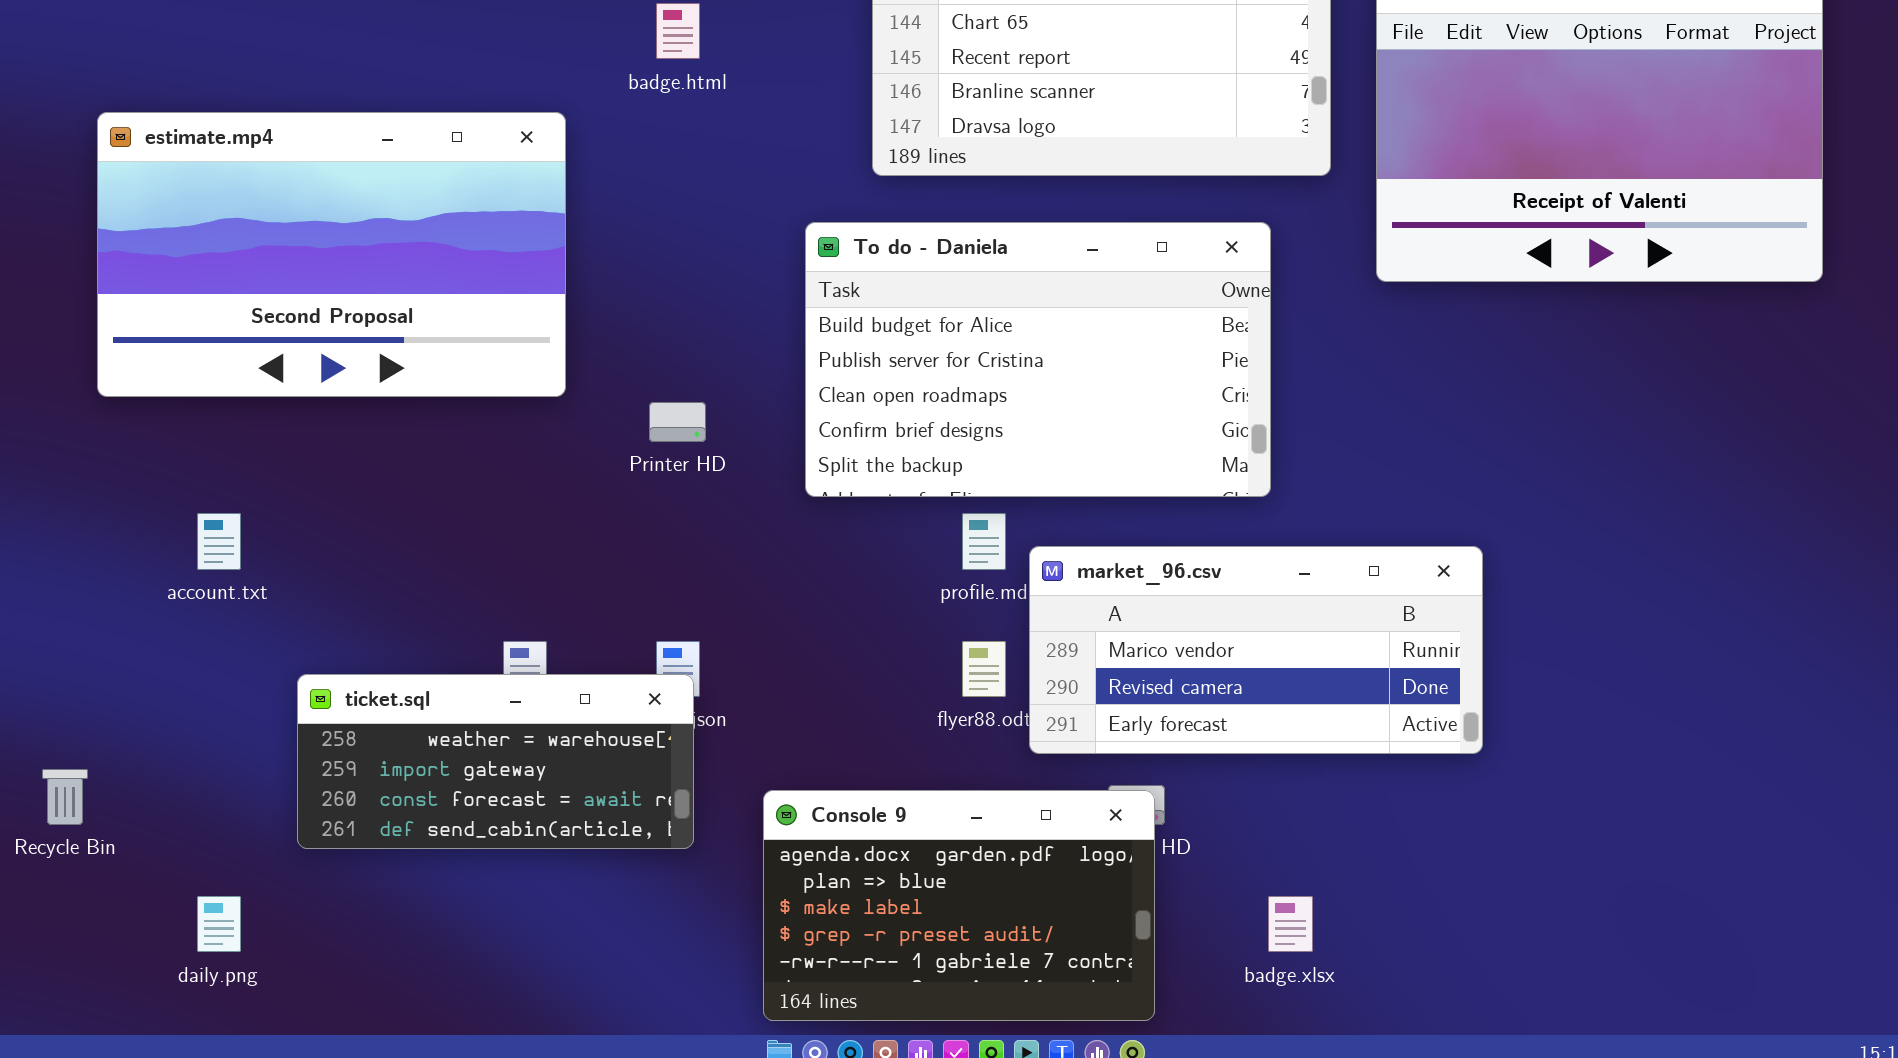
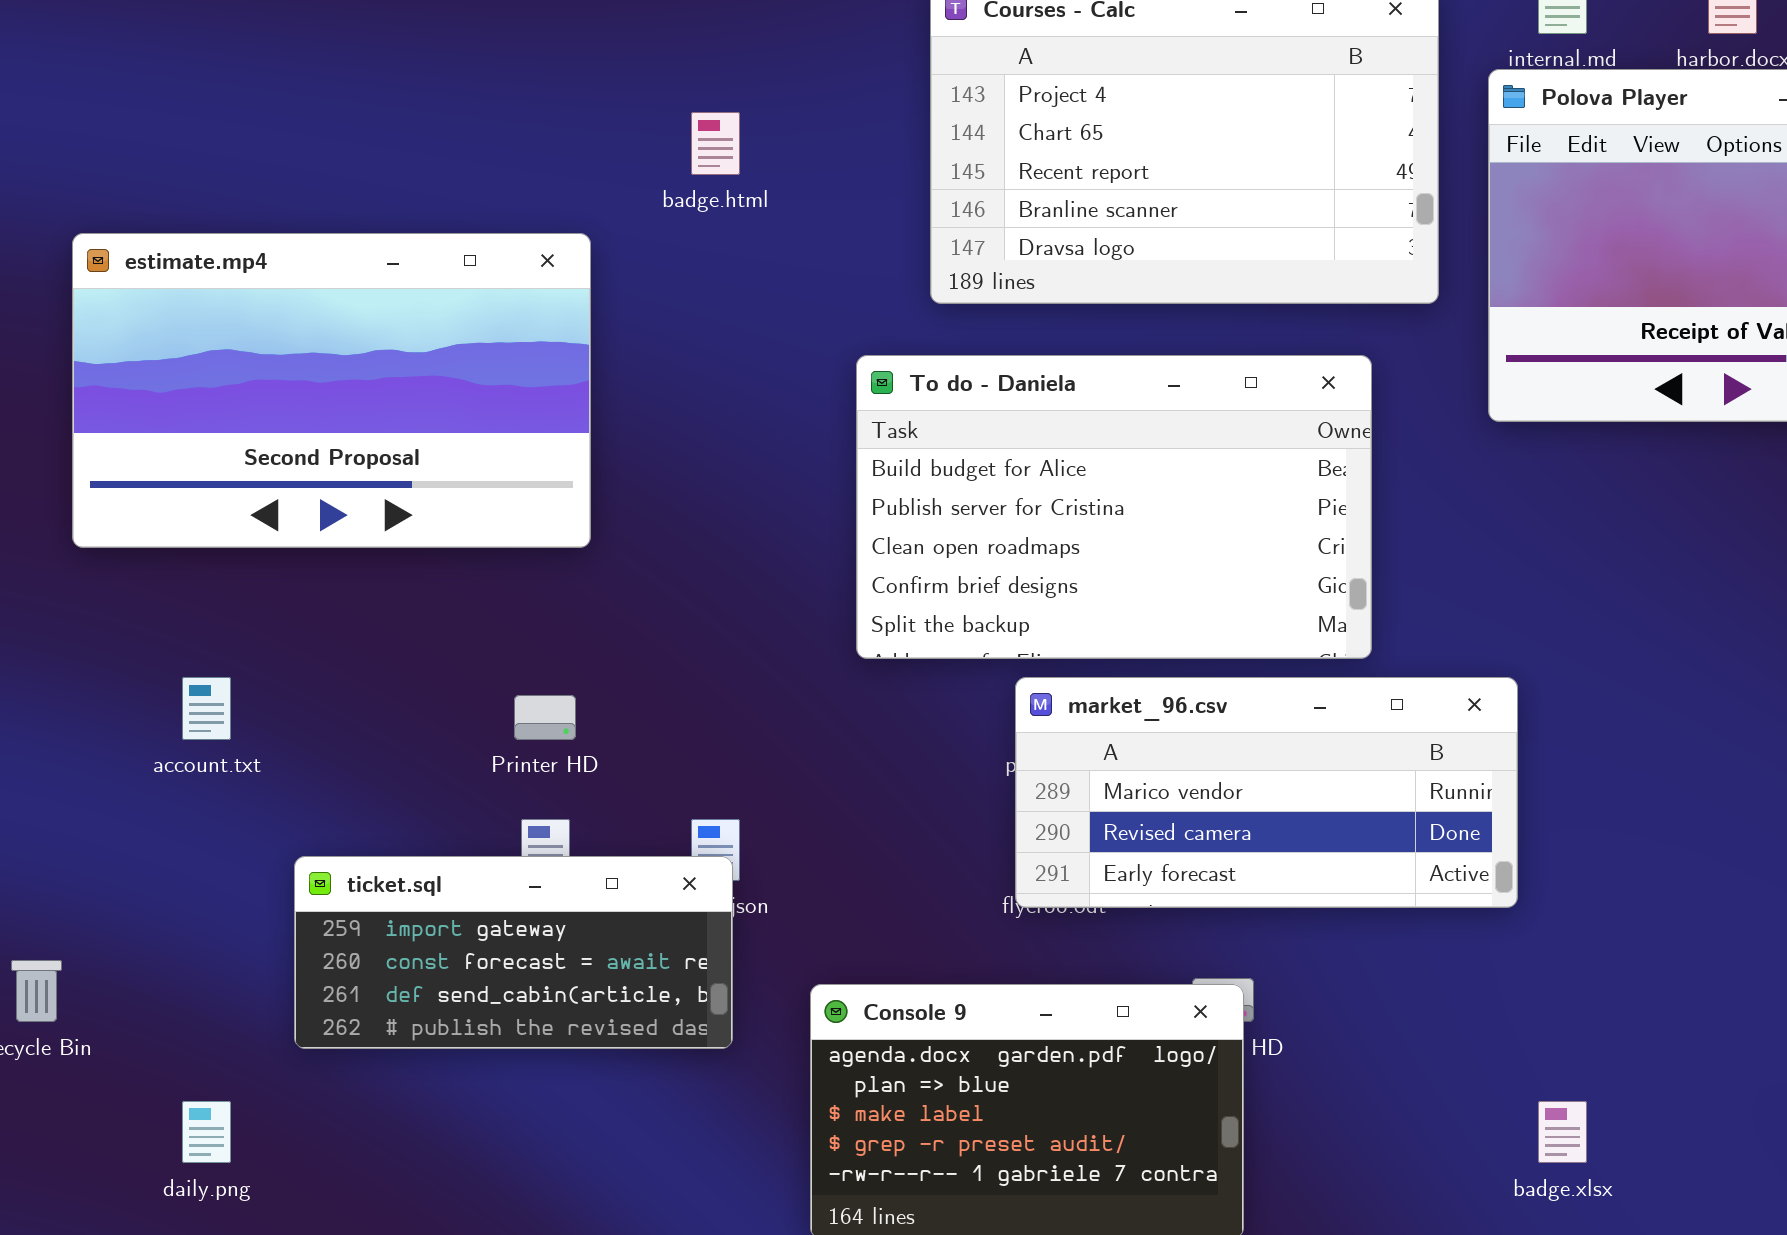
Printer HD: [649,402,706,442] -> [514,695,576,740], moved
market_96.csv: [1029,546,1483,754] -> [1015,677,1518,908], moved
ticket.sql: [297,674,694,849] -> [294,856,733,1049], scrolled down 1 row
badge.xlsx: [1268,896,1313,952] -> [1538,1101,1587,1163], moved

